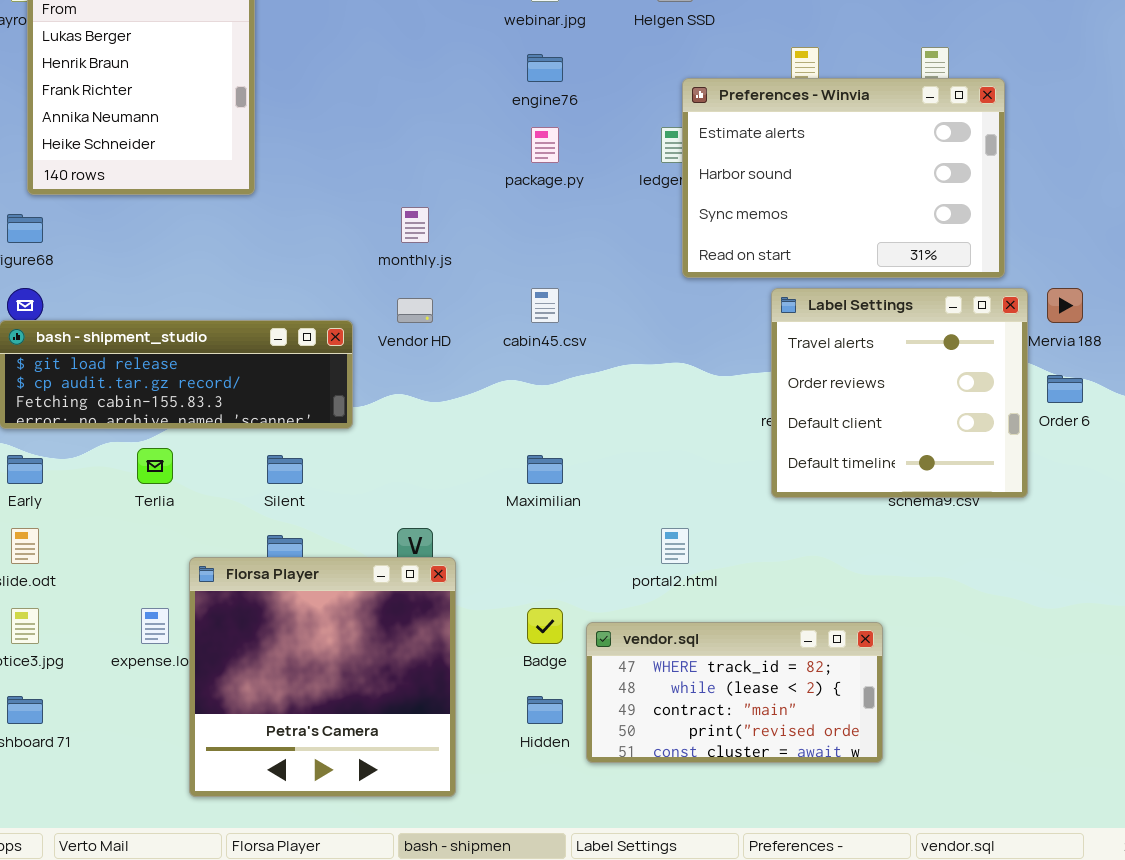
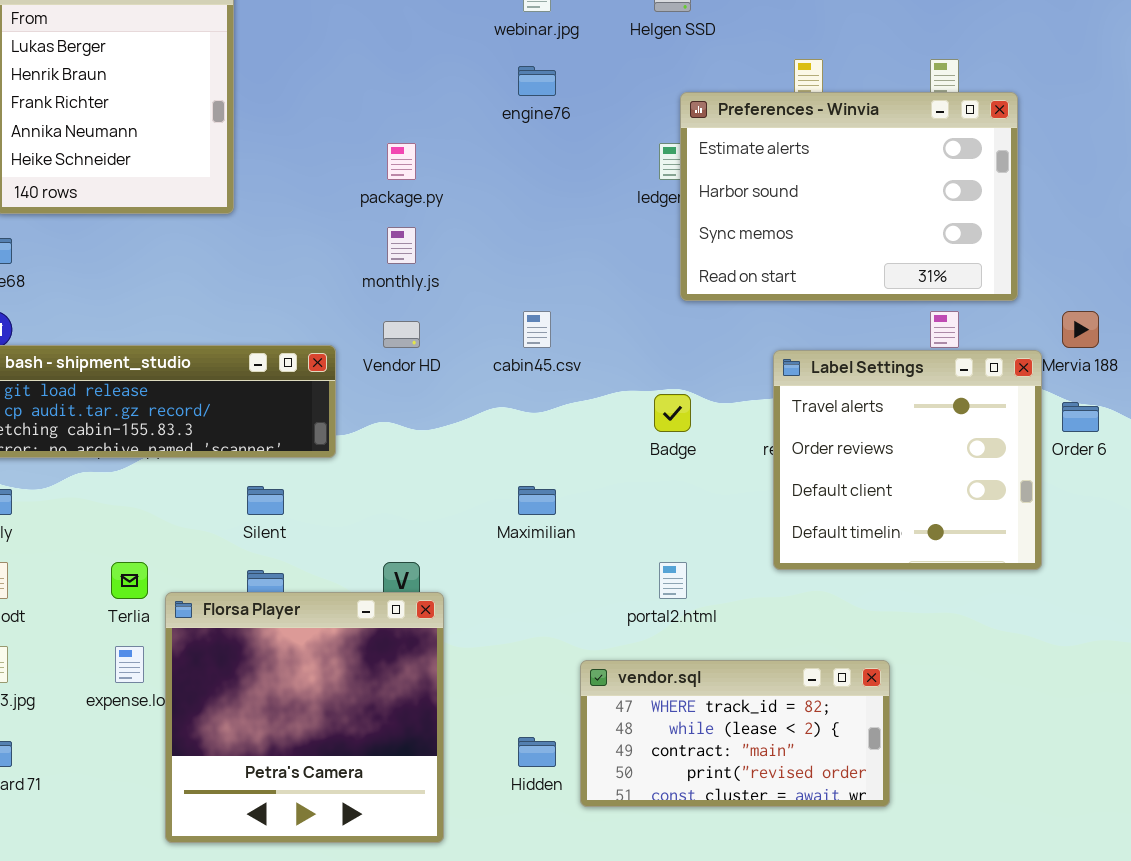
package.py: [531,127,559,163] -> [387,143,416,180], moved
Label Settings: [771,288,1028,498] -> [773,350,1042,570], moved
Terlia: [137,448,173,484] -> [111,562,148,599], moved
Badge: [527,608,563,644] -> [654,394,691,432], moved

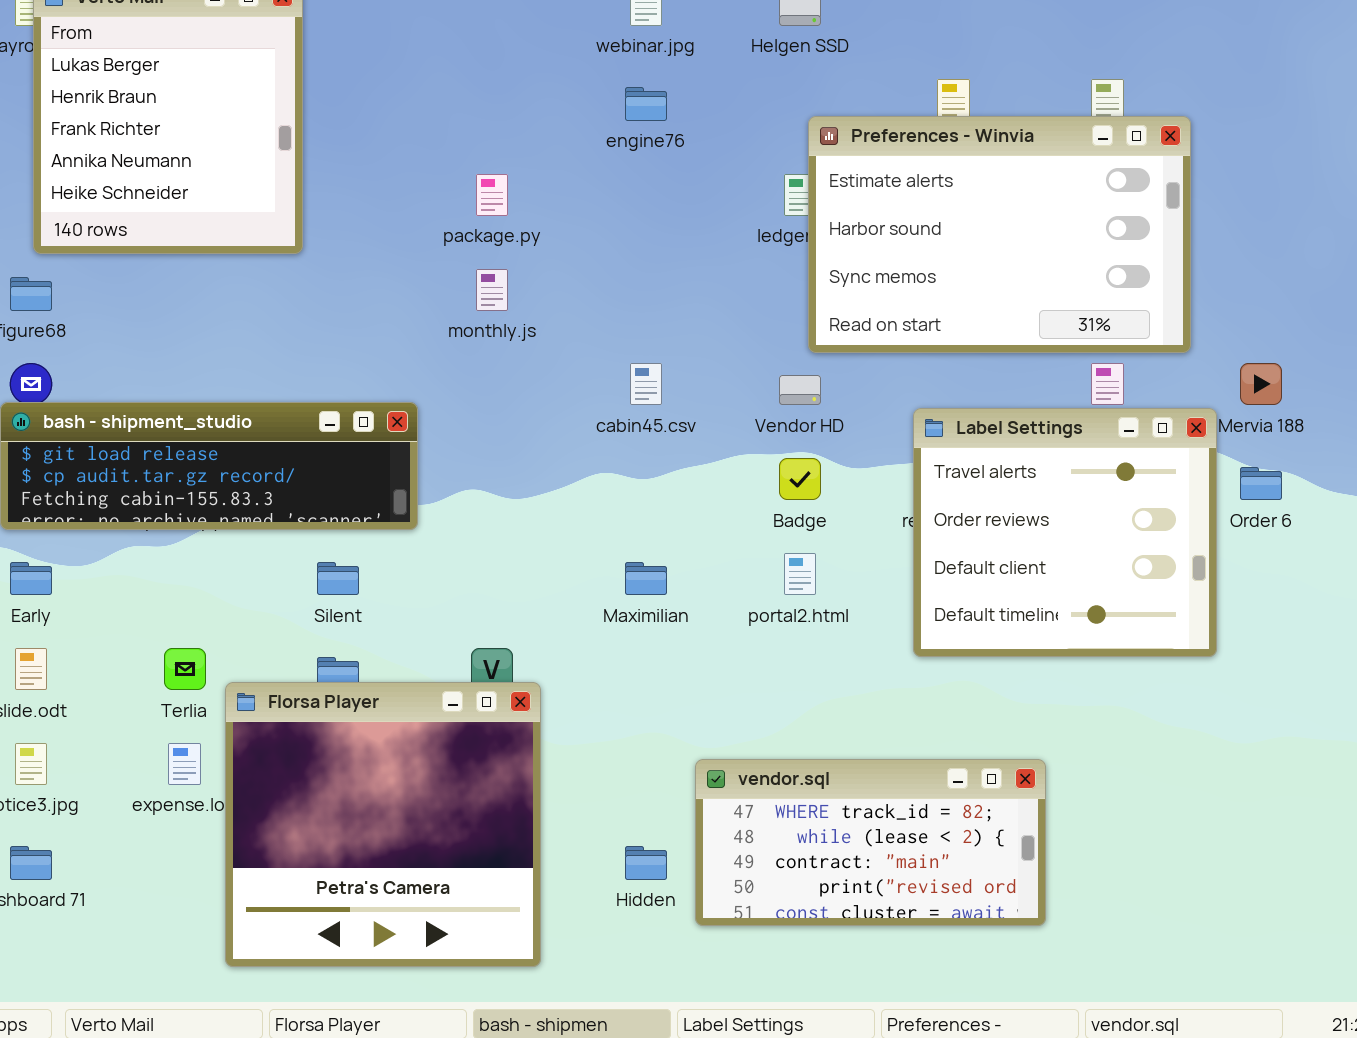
Vendor HD: [383,321,420,348] -> [779,375,821,405], moved
portal2.html: [659,562,687,599] -> [784,553,816,595], moved

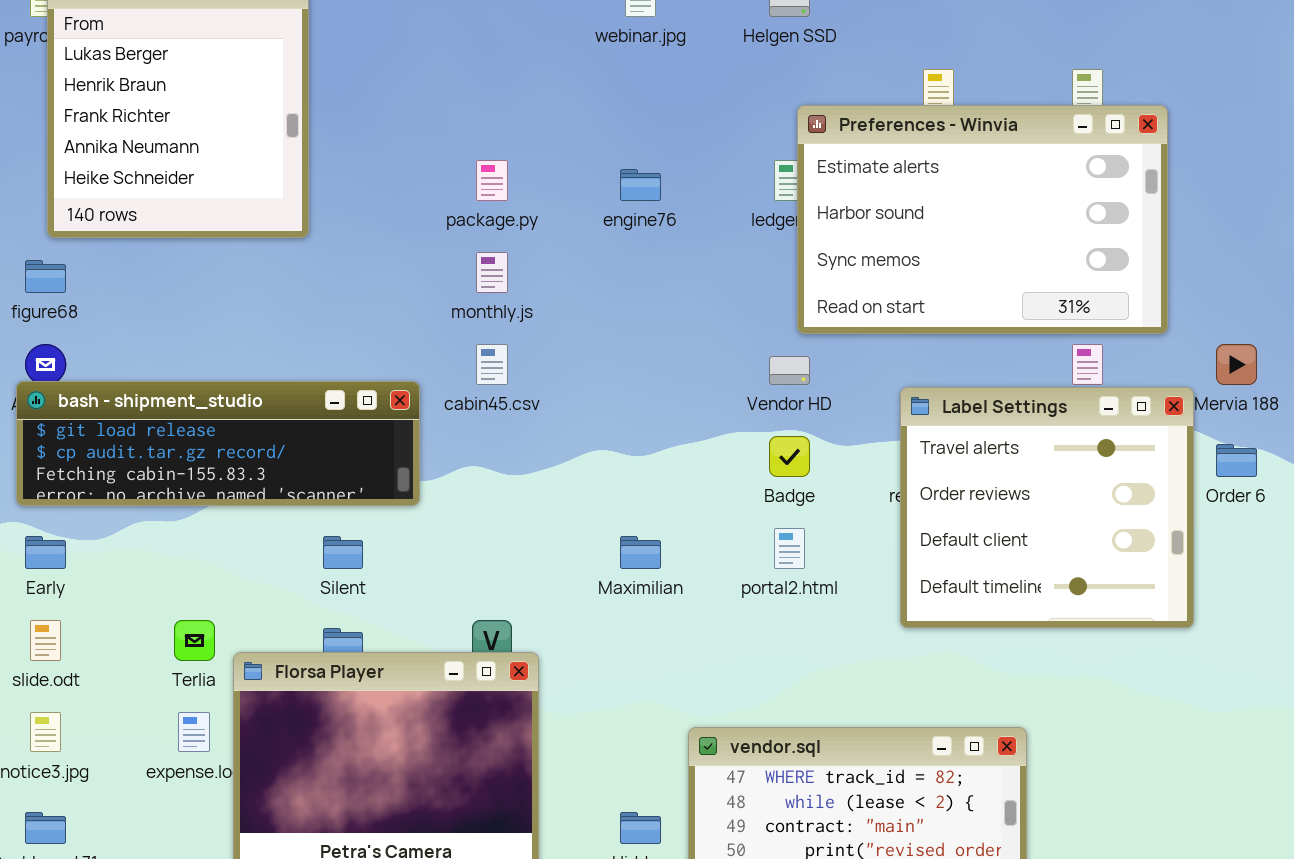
engine76: [625,87,667,121] -> [620,169,661,201], moved
cabin45.csv: [630,363,662,405] -> [476,344,508,385], moved

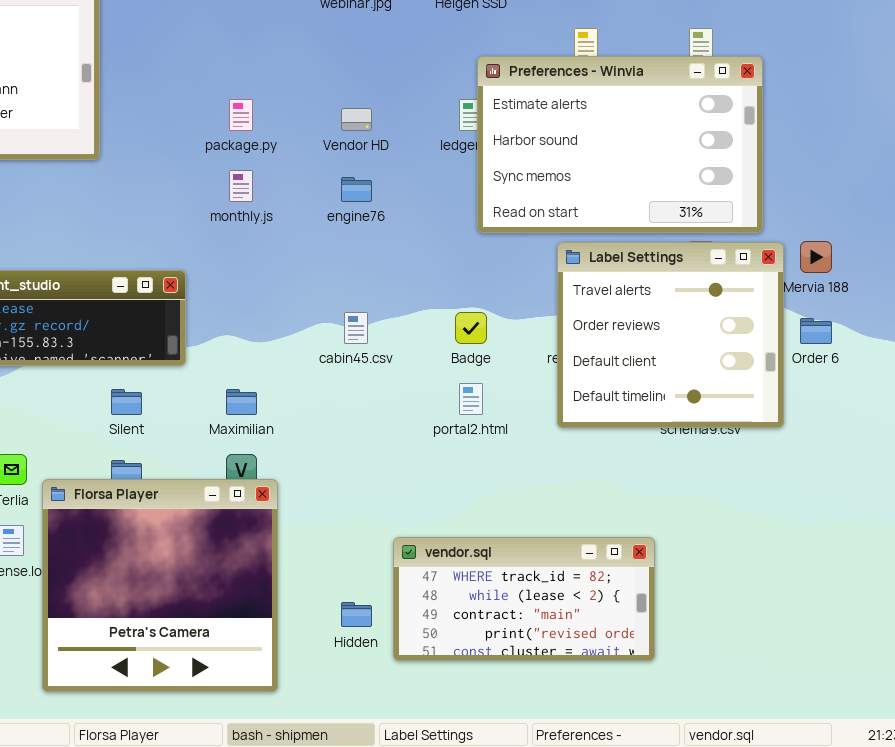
engine76: [620,169,661,201] -> [341,177,372,202], moved
cabin45.csv: [476,344,508,385] -> [344,312,368,344], moved
Vendor HD: [769,356,810,385] -> [341,108,372,131], moved
Label Settings: [900,387,1194,628] -> [557,242,784,428], moved
Maximilian: [620,536,661,569] -> [226,389,257,415], moved

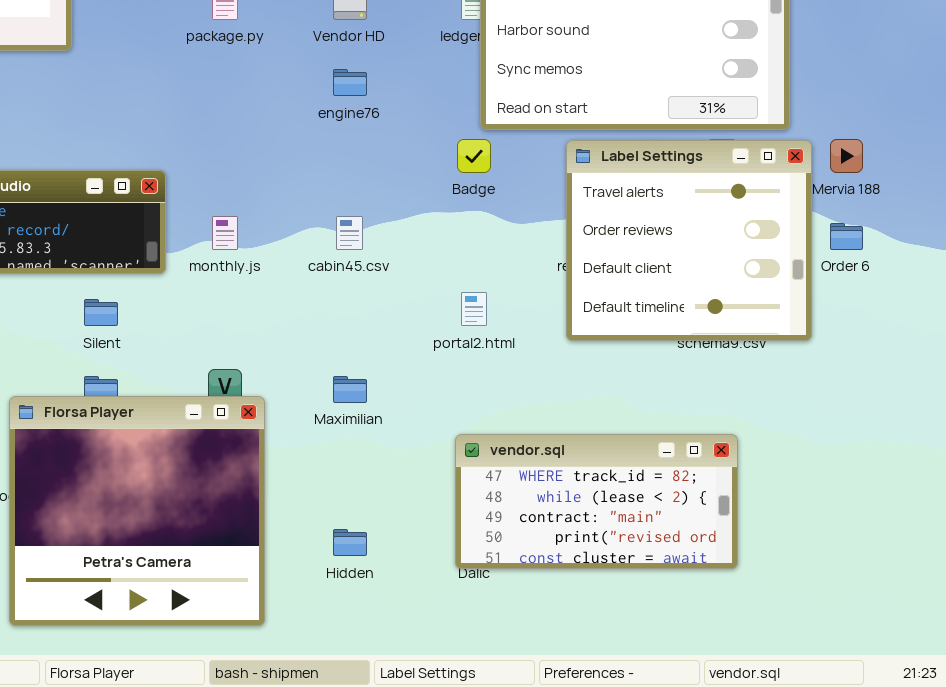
monthly.js: [229,170,253,202] -> [212,216,238,250], moved
Badge: [455,312,487,344] -> [457,139,491,173], moved
Maximilian: [226,389,257,415] -> [333,376,367,403], moved
vendor.sql: [393,537,655,661] -> [455,434,738,569], moved

